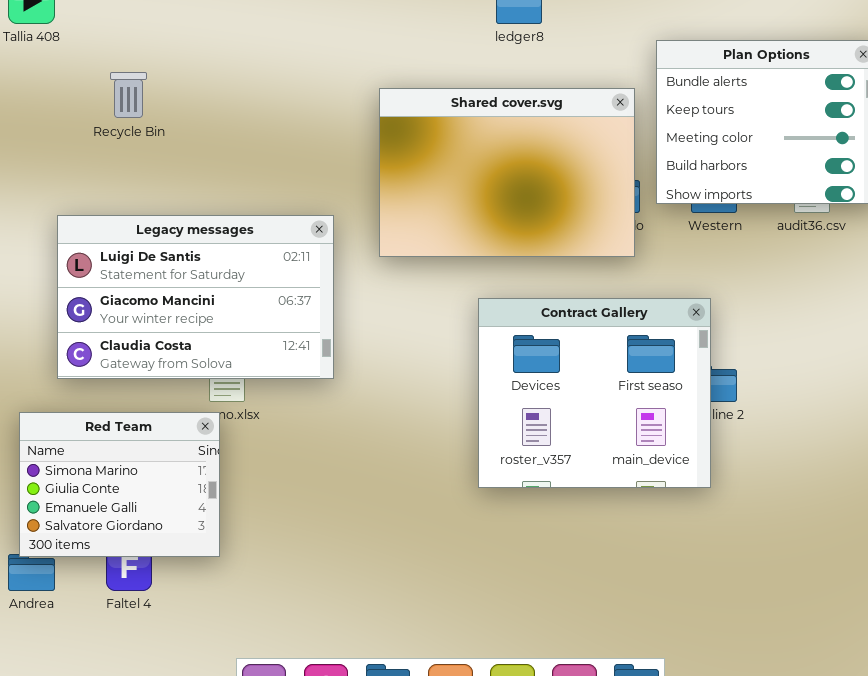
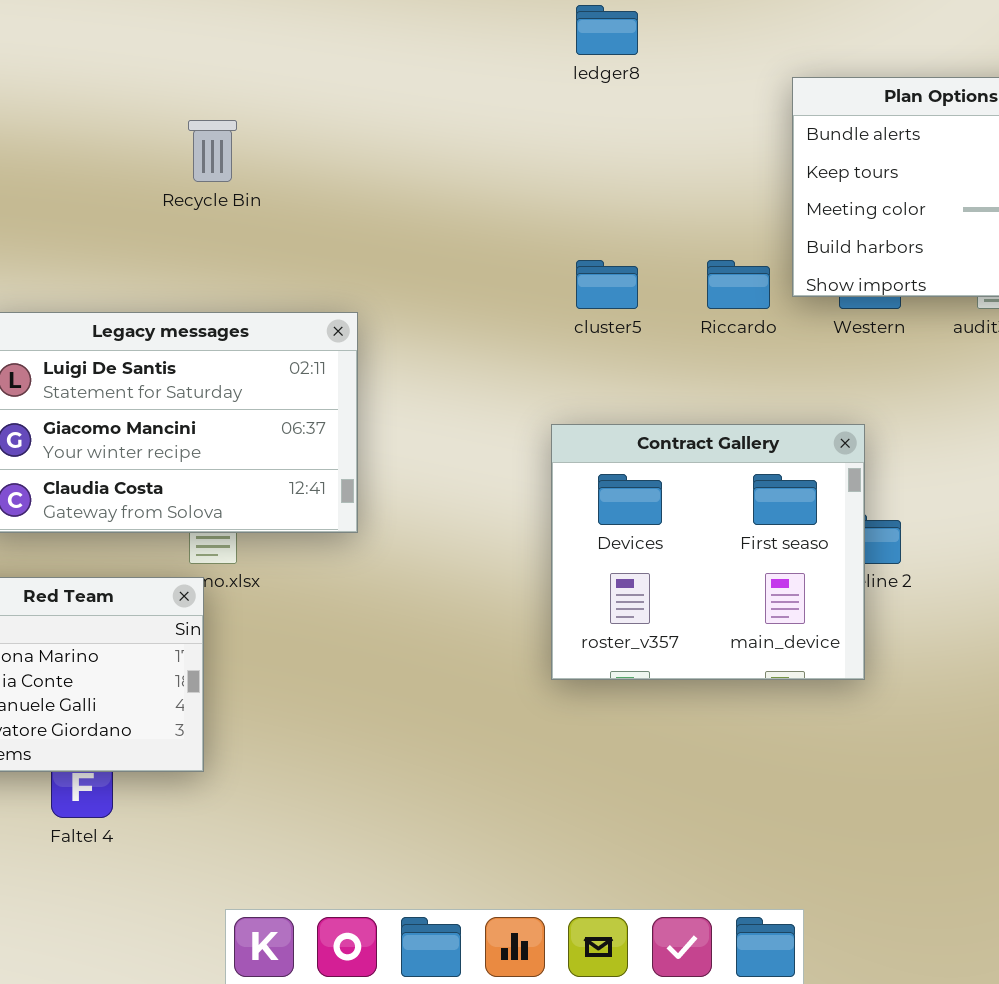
Recycle Bin: [110,72,147,118] -> [188,120,237,182], moved
Shared cover.svg: [379,88,635,257] -> none, closed

